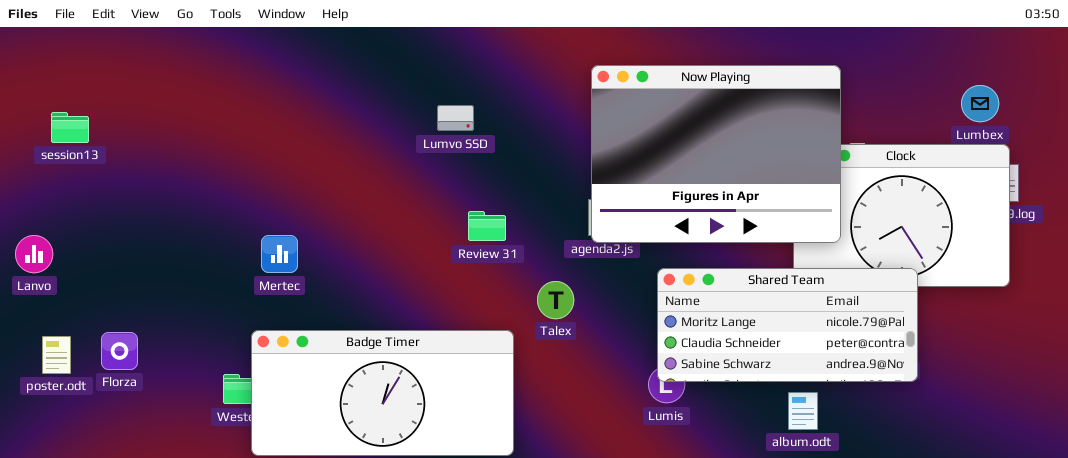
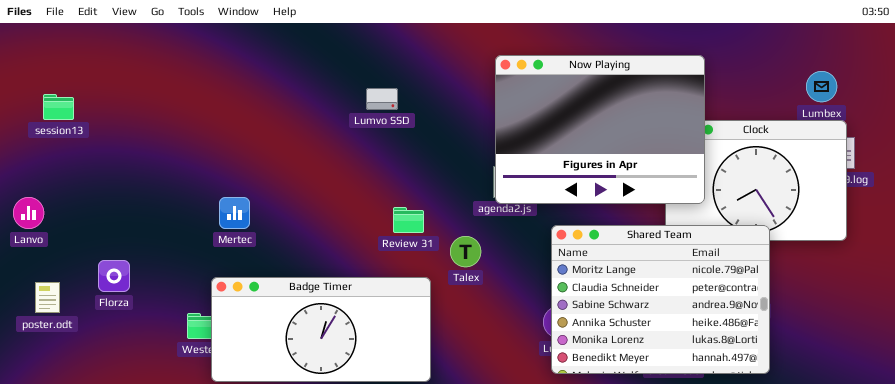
Review 31: [468,211,506,241] -> [393,207,424,233], moved
Shared Team: [657,268,918,382] -> [551,225,770,374], resized
Florza: [101,332,138,370] -> [98,260,130,292], moved

